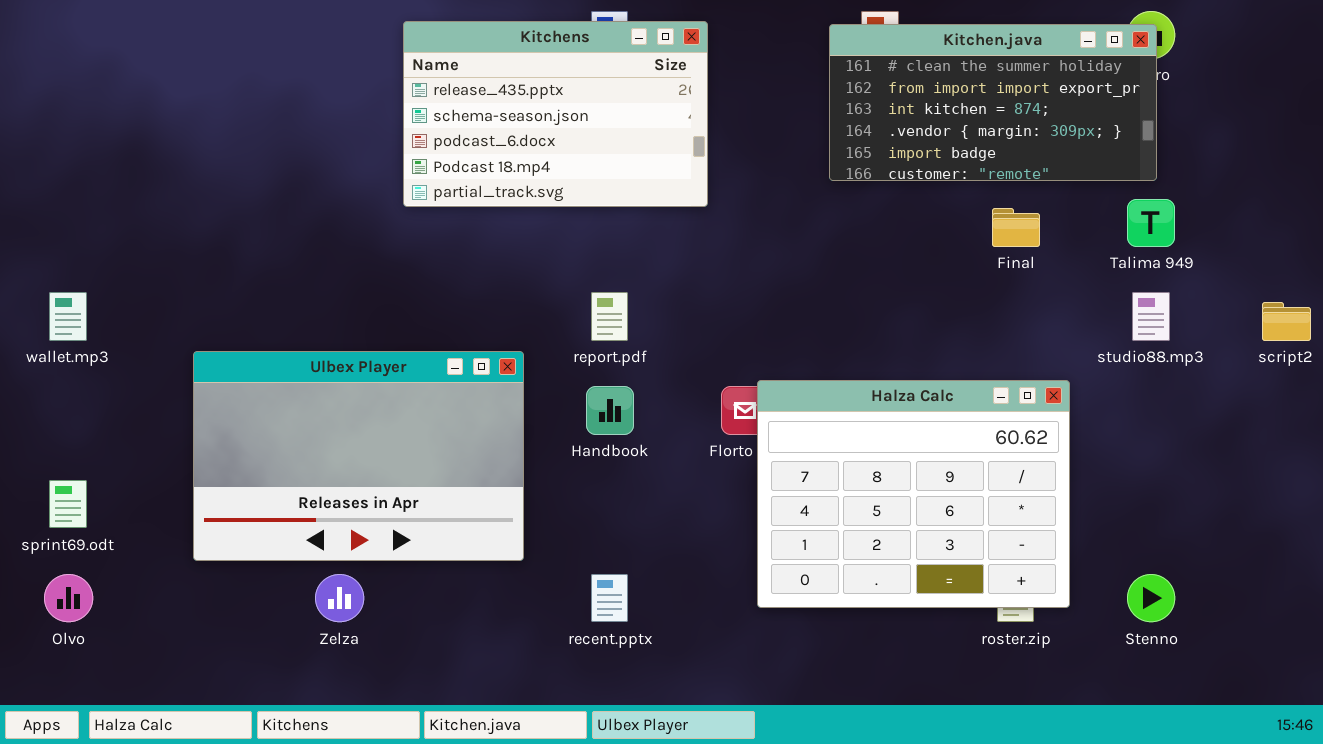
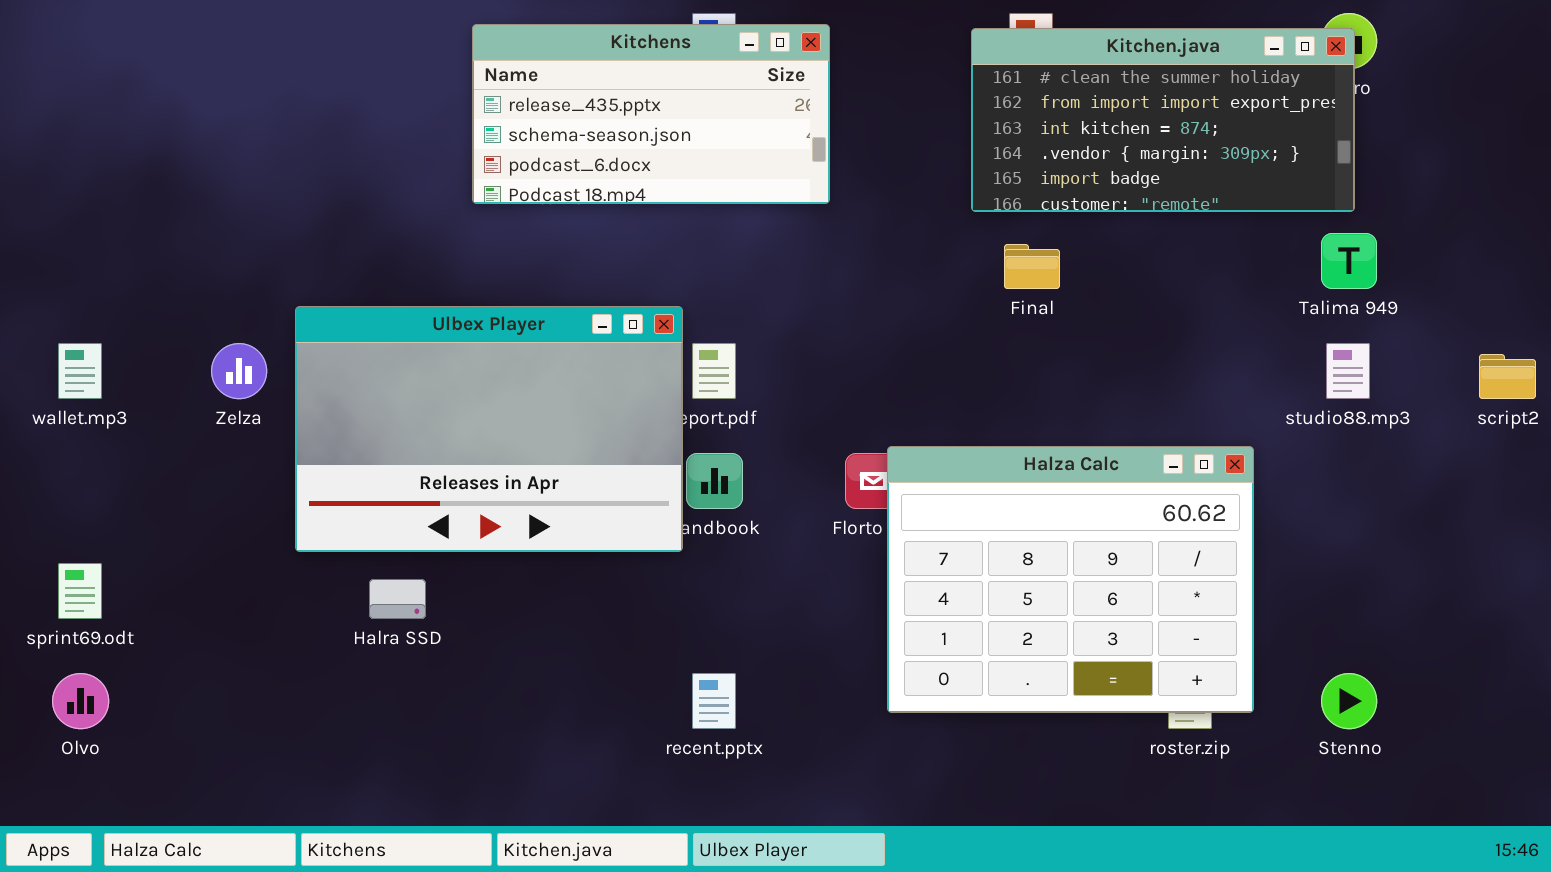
Kitchens: [403,21,708,207] -> [472,24,830,204], resized
Final: [992,208,1040,247] -> [1004,244,1060,289], moved
Ulbex Player: [193,351,524,561] -> [295,306,683,552], moved
Zelza: [315,574,364,622] -> [211,343,267,399], moved

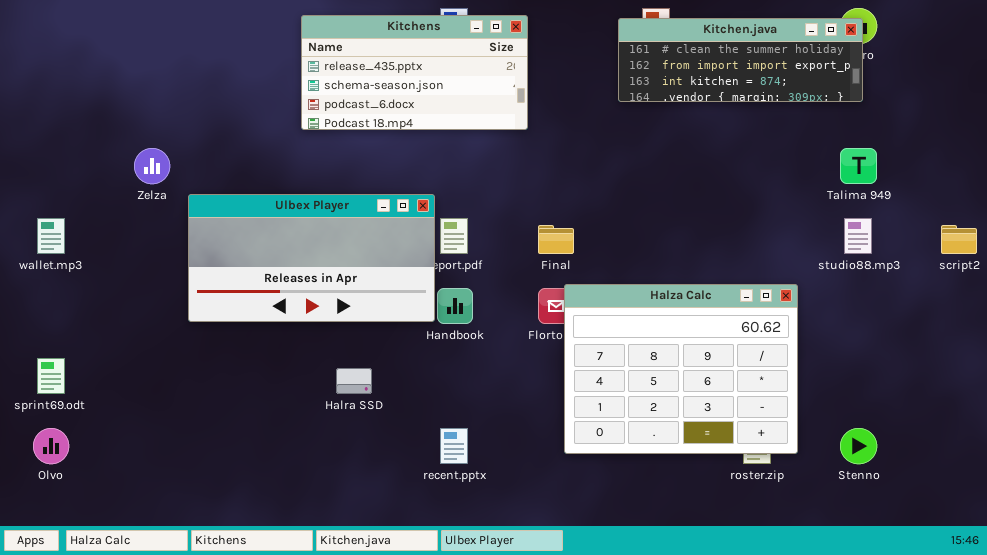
Kitchen.java: [971,28,1355,212] -> [618,18,863,102], resized
Final: [1004,244,1060,289] -> [538,225,574,254], moved
Ulbex Player: [295,306,683,552] -> [188,194,435,322], resized
Zelza: [211,343,267,399] -> [134,148,170,184], moved
Halra SSD: [369,579,426,619] -> [336,368,372,394], moved

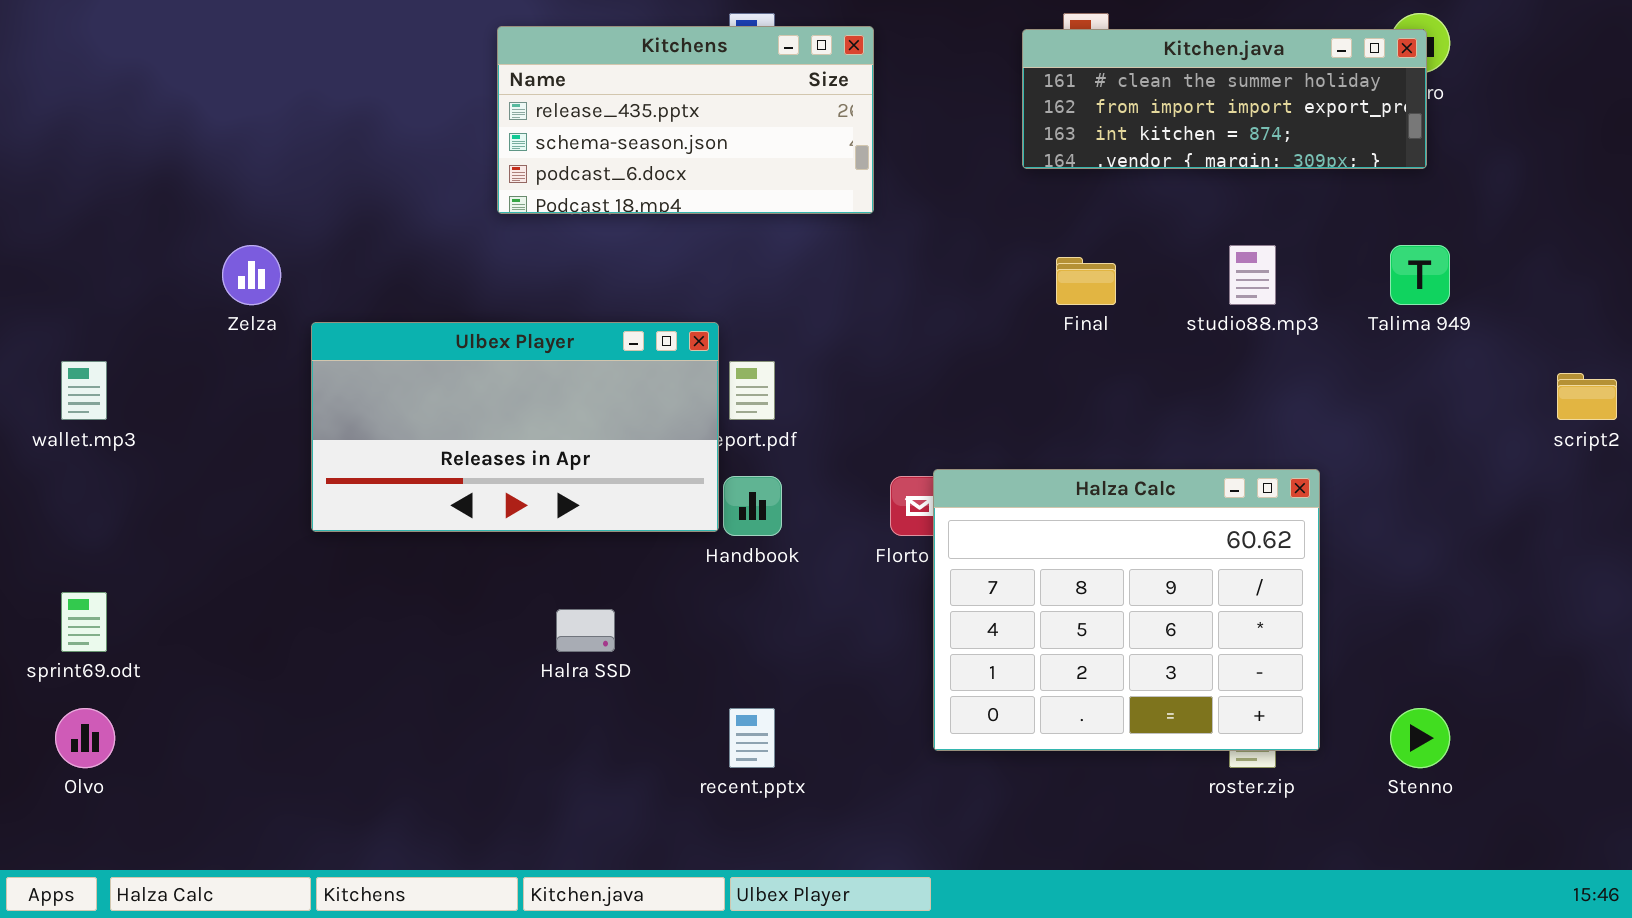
studio88.mp3: [844,218,872,254] -> [1229,245,1276,305], moved
Final: [538,225,574,254] -> [1056,257,1116,305], moved

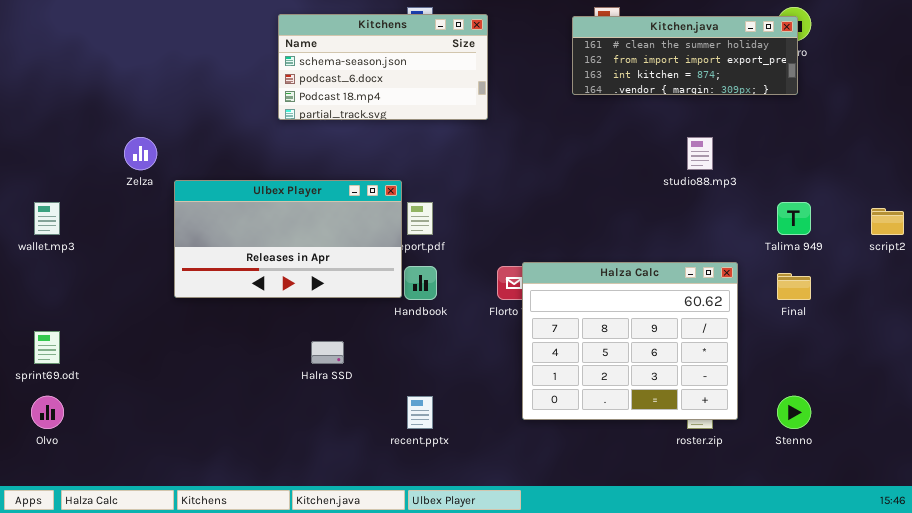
Kitchens: [497,26,874,214] -> [278,14,488,120], scrolled down 1 row
Talima 949: [1390,245,1450,305] -> [777,202,811,235], moved
Final: [1056,257,1116,305] -> [777,273,811,300], moved

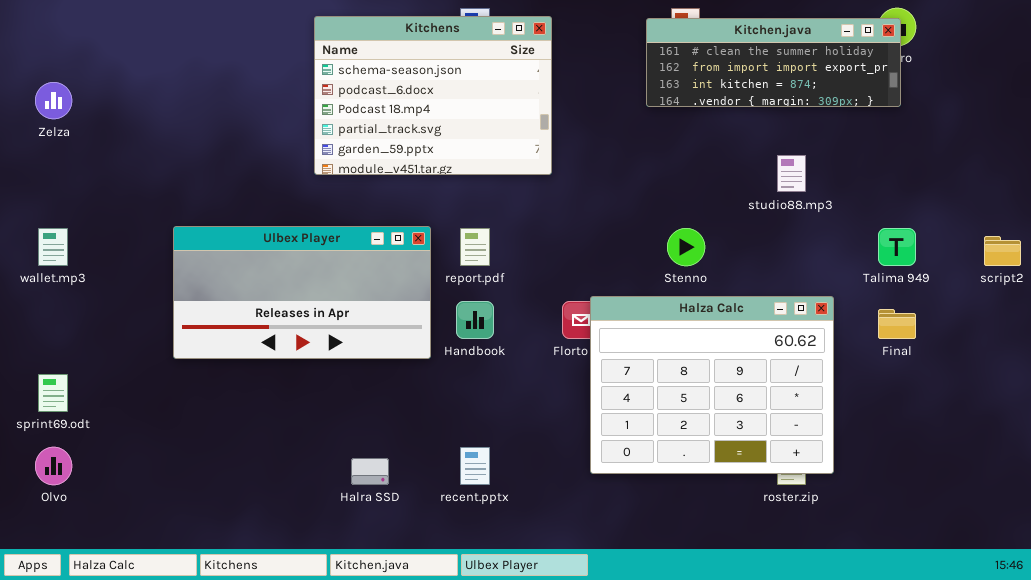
Kitchens: [278,14,488,120] -> [314,16,552,175], resized
Zelza: [124,137,157,170] -> [35,82,72,119], moved
Ulbex Player: [174,180,402,298] -> [173,226,431,359], moved
Halra SSD: [311,341,344,364] -> [351,458,389,485], moved
Stenno: [777,396,811,429] -> [667,228,705,266], moved

